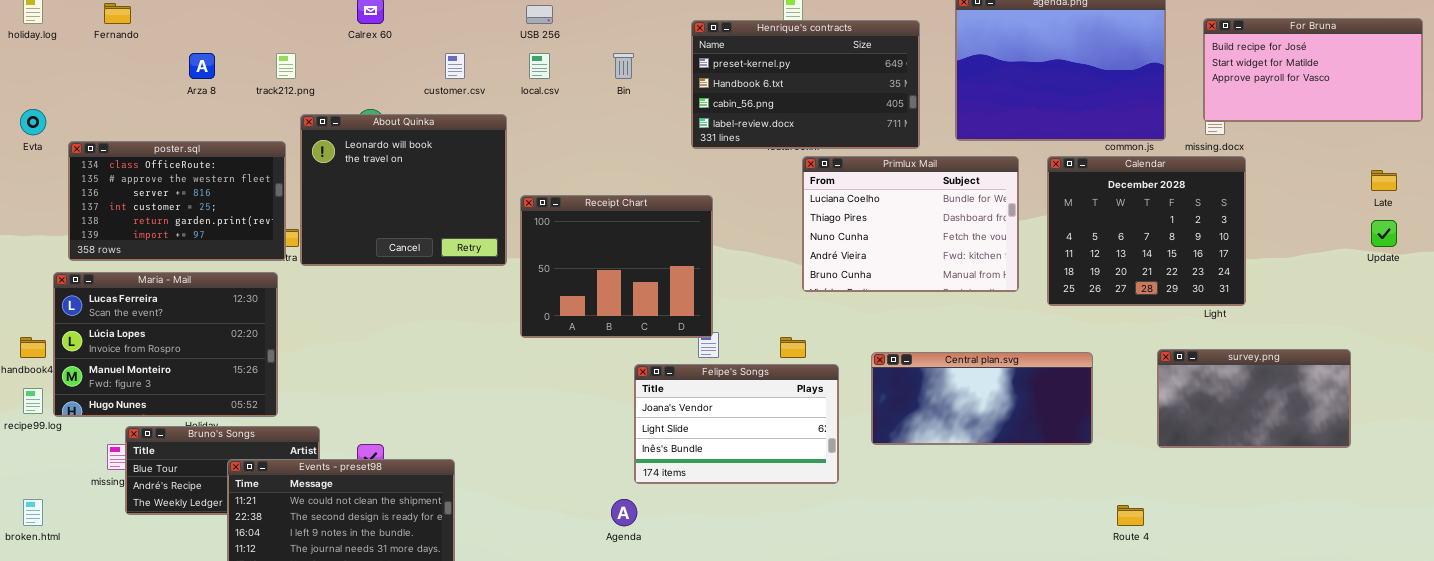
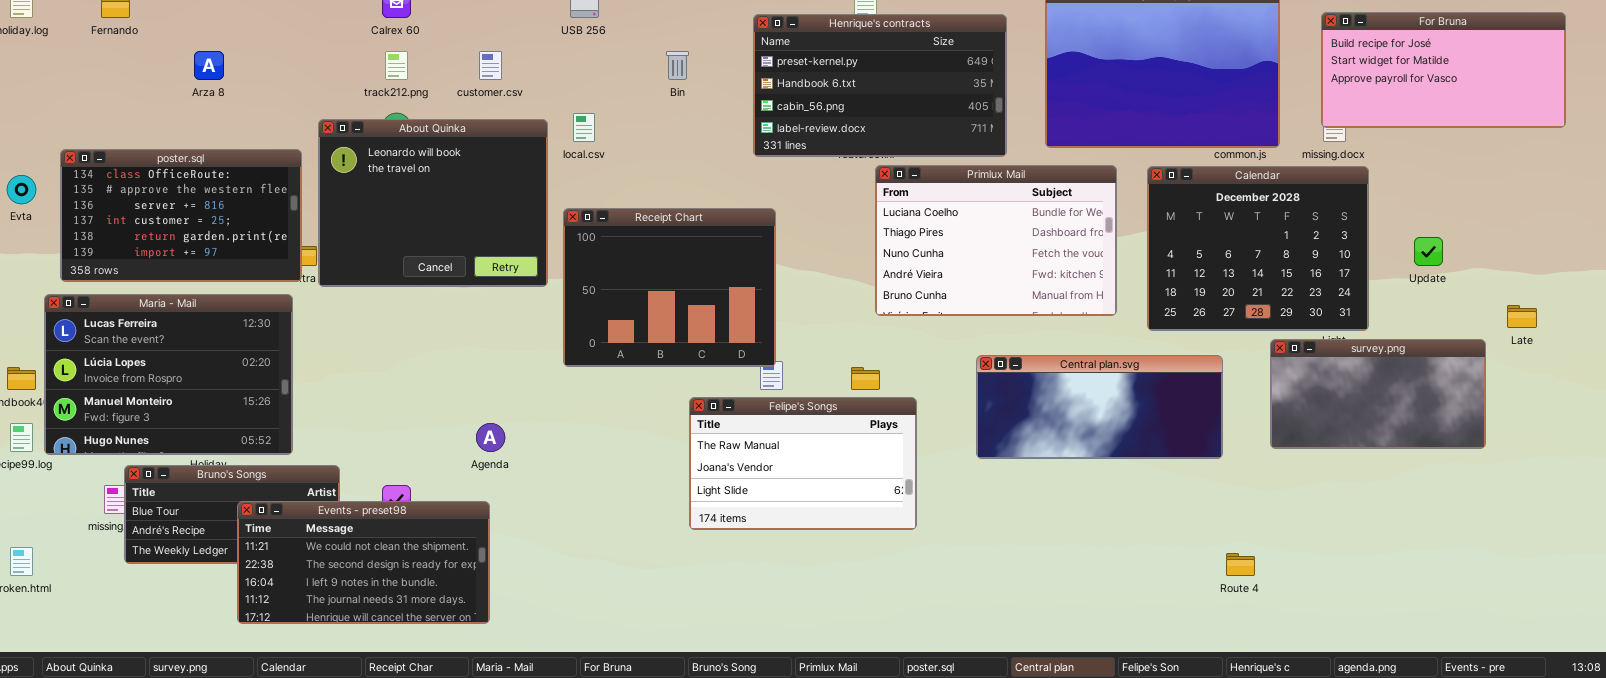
track212.png: [276,53,296,79] -> [385,51,408,80], moved
local.csv: [529,53,550,79] -> [573,113,595,142], moved
Evta: [20,109,46,135] -> [7,175,36,204], moved
Late: [1371,170,1397,191] -> [1507,305,1537,328], moved
Update: [1371,220,1397,247] -> [1414,237,1443,266], moved
survey.png: [1157,349,1351,448] -> [1270,339,1486,449], moved
Central plan.svg: [871,352,1093,445] -> [976,355,1223,459], moved
Felipe's Songs: [634,364,839,484] -> [689,397,917,530], scrolled up 1 row
Agenda: [611,499,637,526] -> [476,423,505,452], moved

